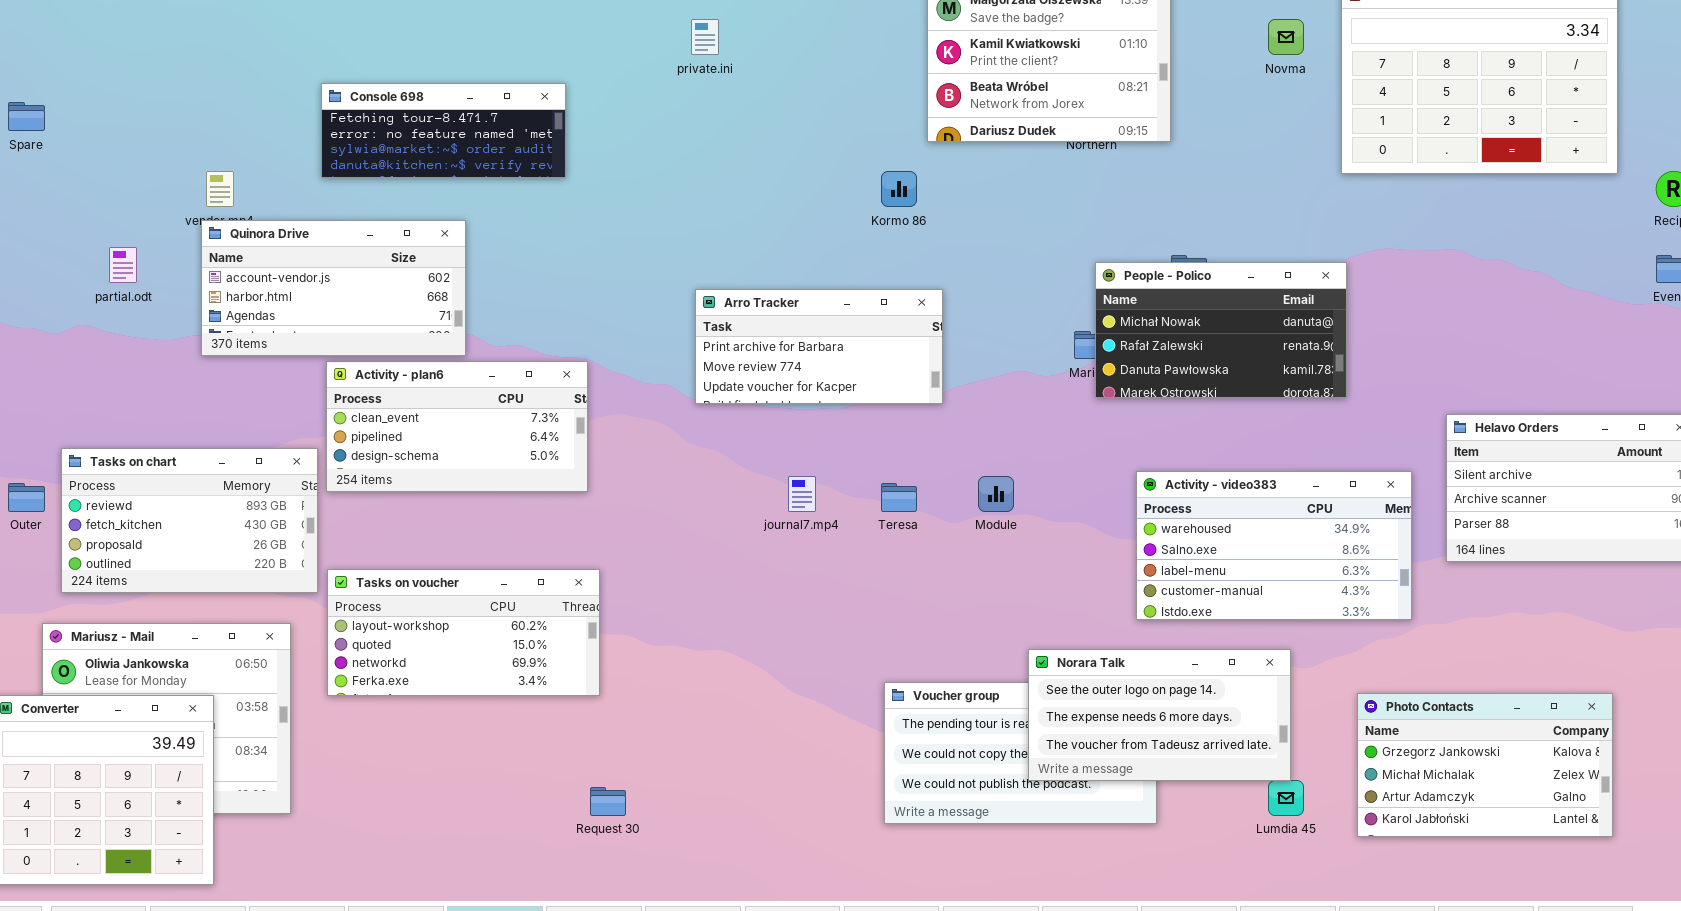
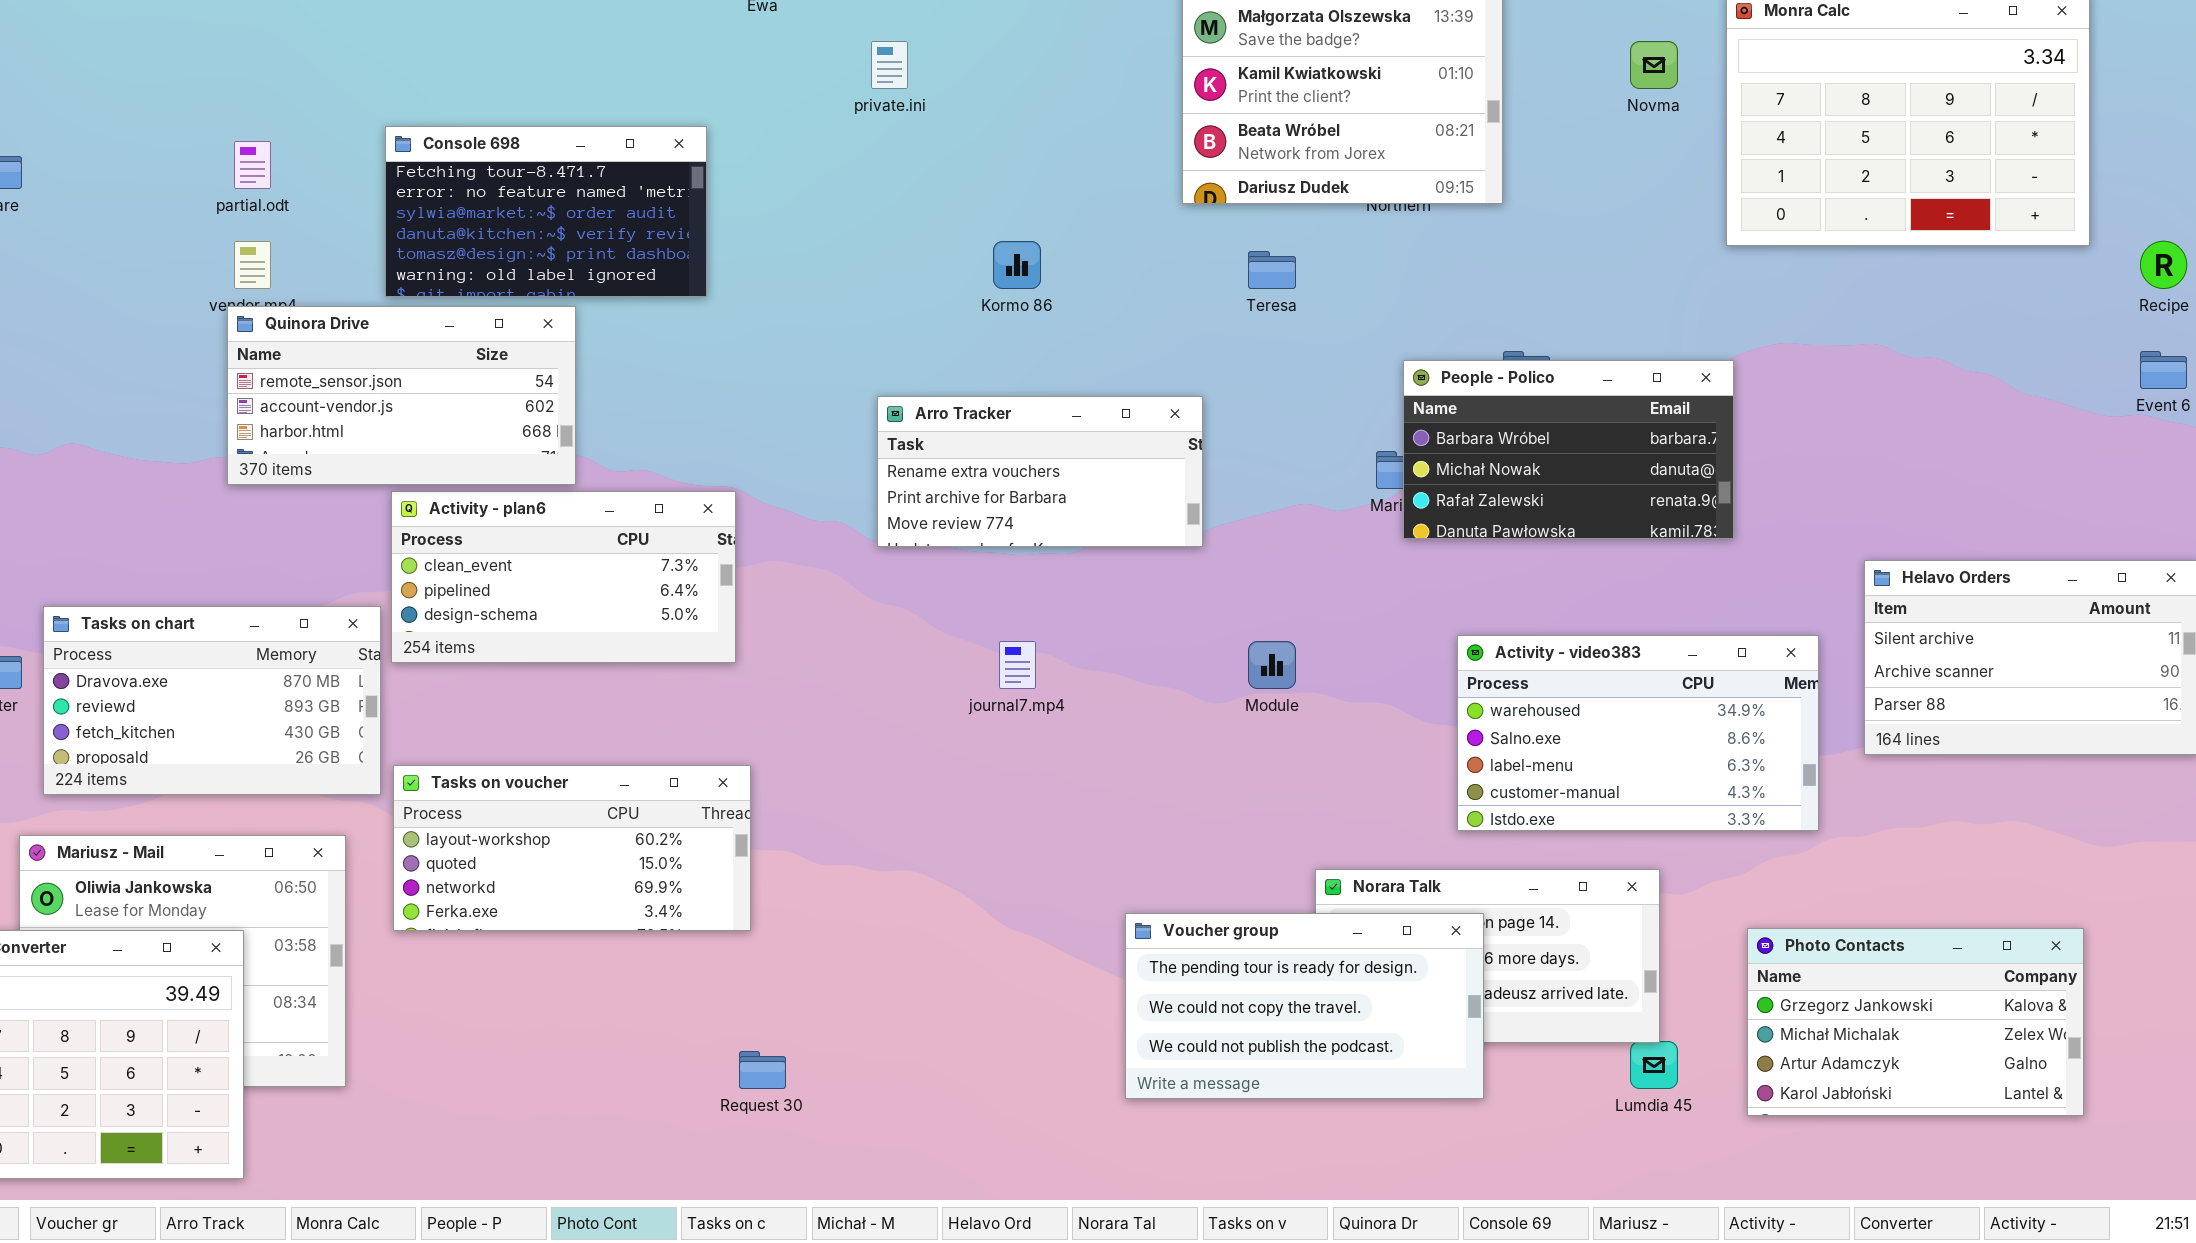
Console 698: [321,83,566,178] -> [385,126,707,297], resized
Kormo 86: [881,171,917,207] -> [993,241,1041,289], moved
Quinora Drive: [201,220,466,356] -> [227,306,576,485], scrolled up 1 row
partial.odt: [109,247,137,283] -> [234,141,271,189], moved
People - Polico: [1095,262,1347,398] -> [1403,360,1734,539], scrolled up 1 row
Arro Tracker: [695,289,943,404] -> [877,396,1203,547], scrolled up 1 row
Tasks on chart: [61,448,318,593] -> [43,606,381,795], scrolled up 1 row
Teresa: [881,483,917,512] -> [1248,251,1296,289], moved
Voucher group: [884,682,1157,824] -> [1125,913,1484,1099], raised

